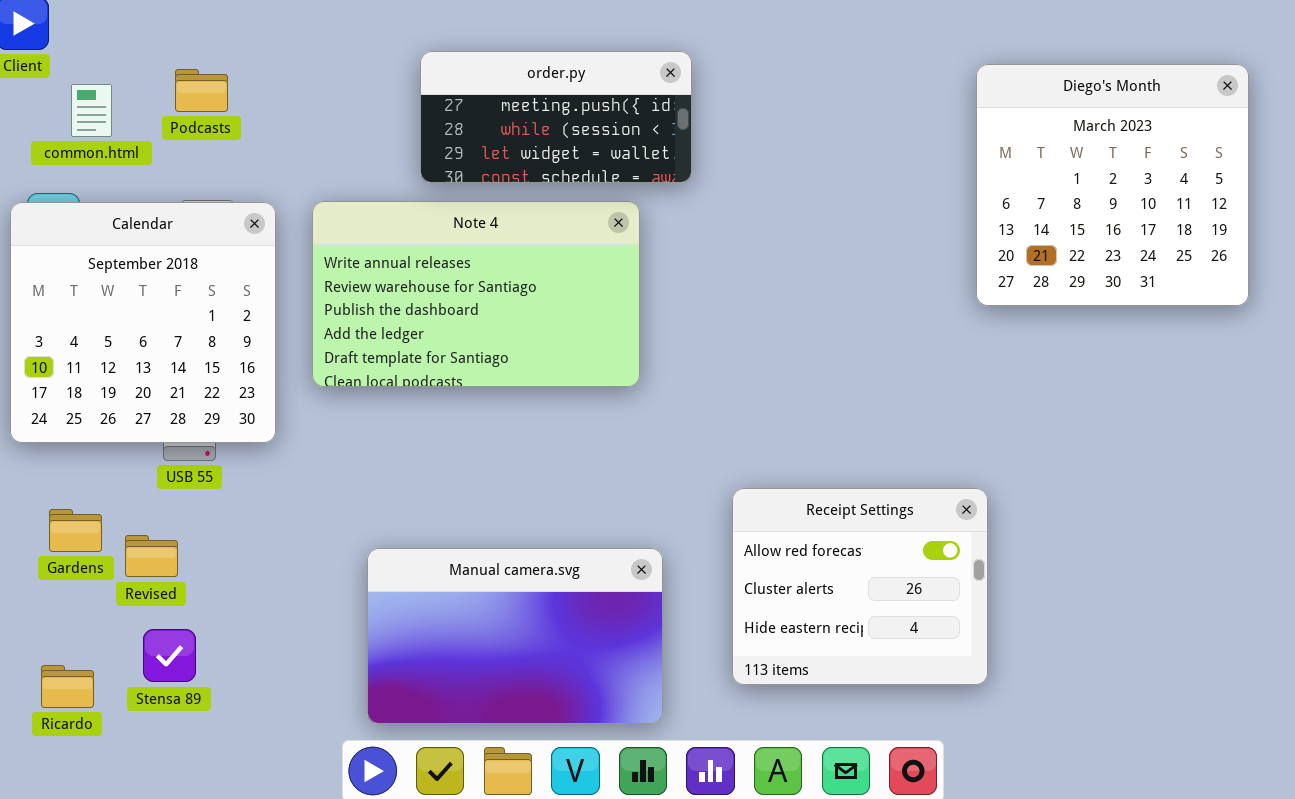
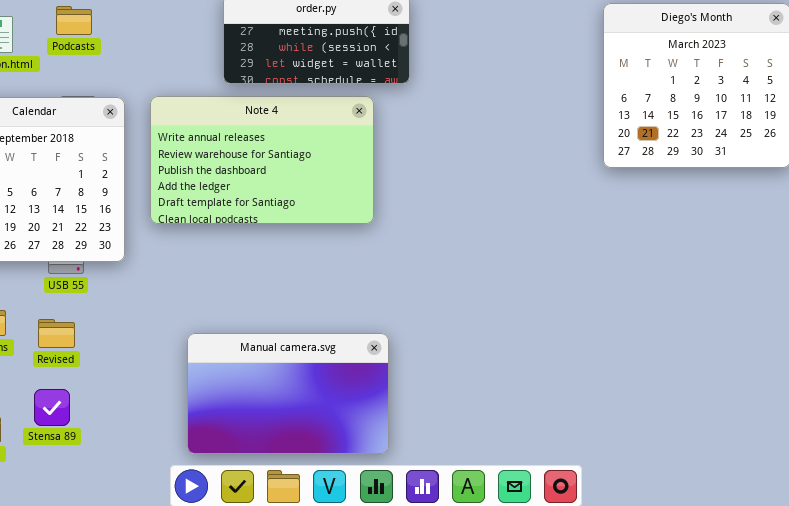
Receipt Settings: [732,488,988,685] -> none, closed
Revised: [125,535,178,577] -> [38,319,75,348], moved

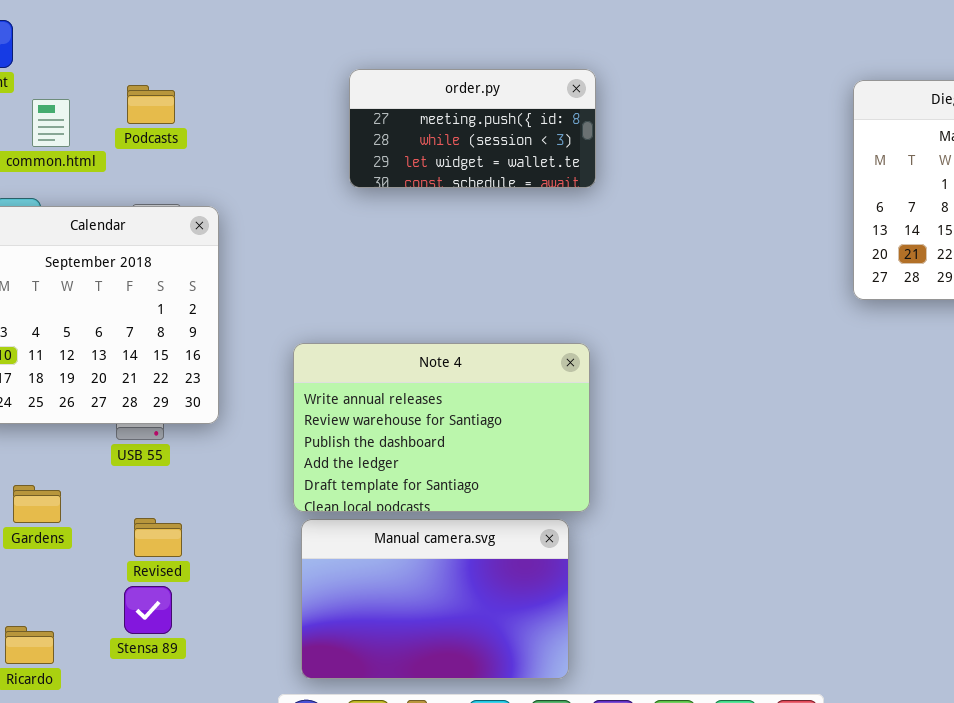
Note 4: [150,96,374,224] -> [293,343,590,512], moved
Revised: [38,319,75,348] -> [134,518,182,557], moved
Stensa 89: [34,389,70,426] -> [124,586,172,634], moved

